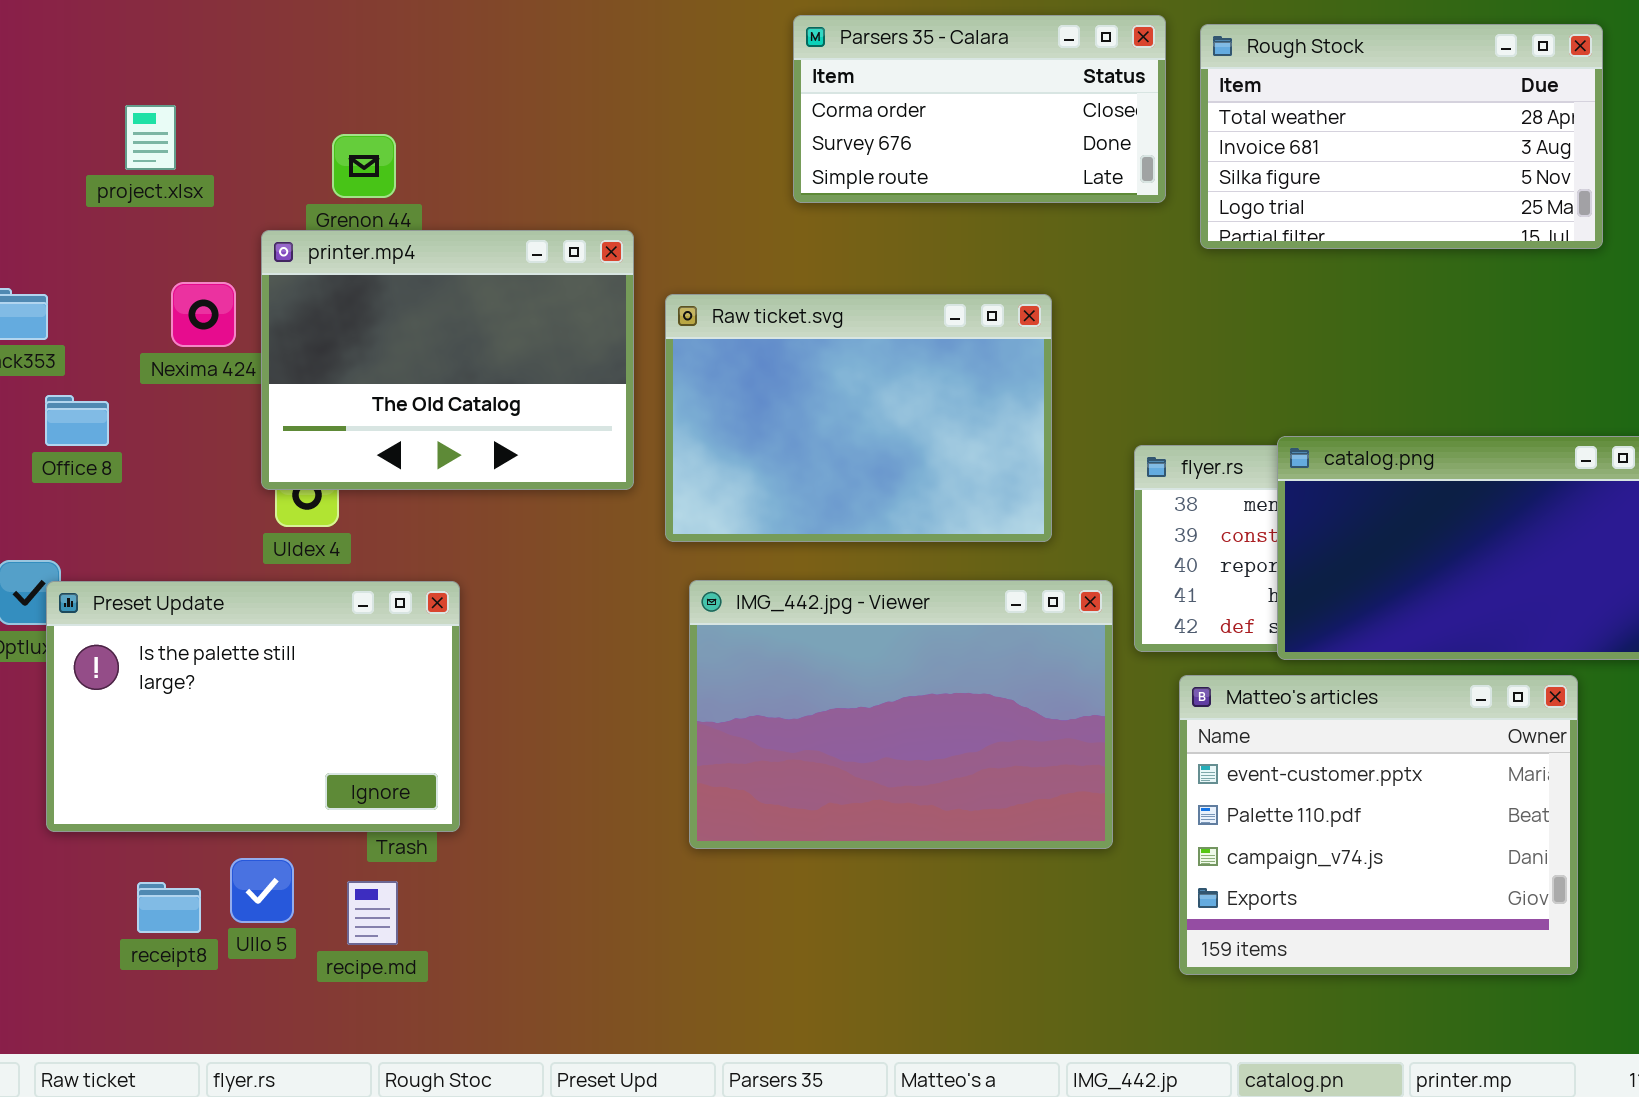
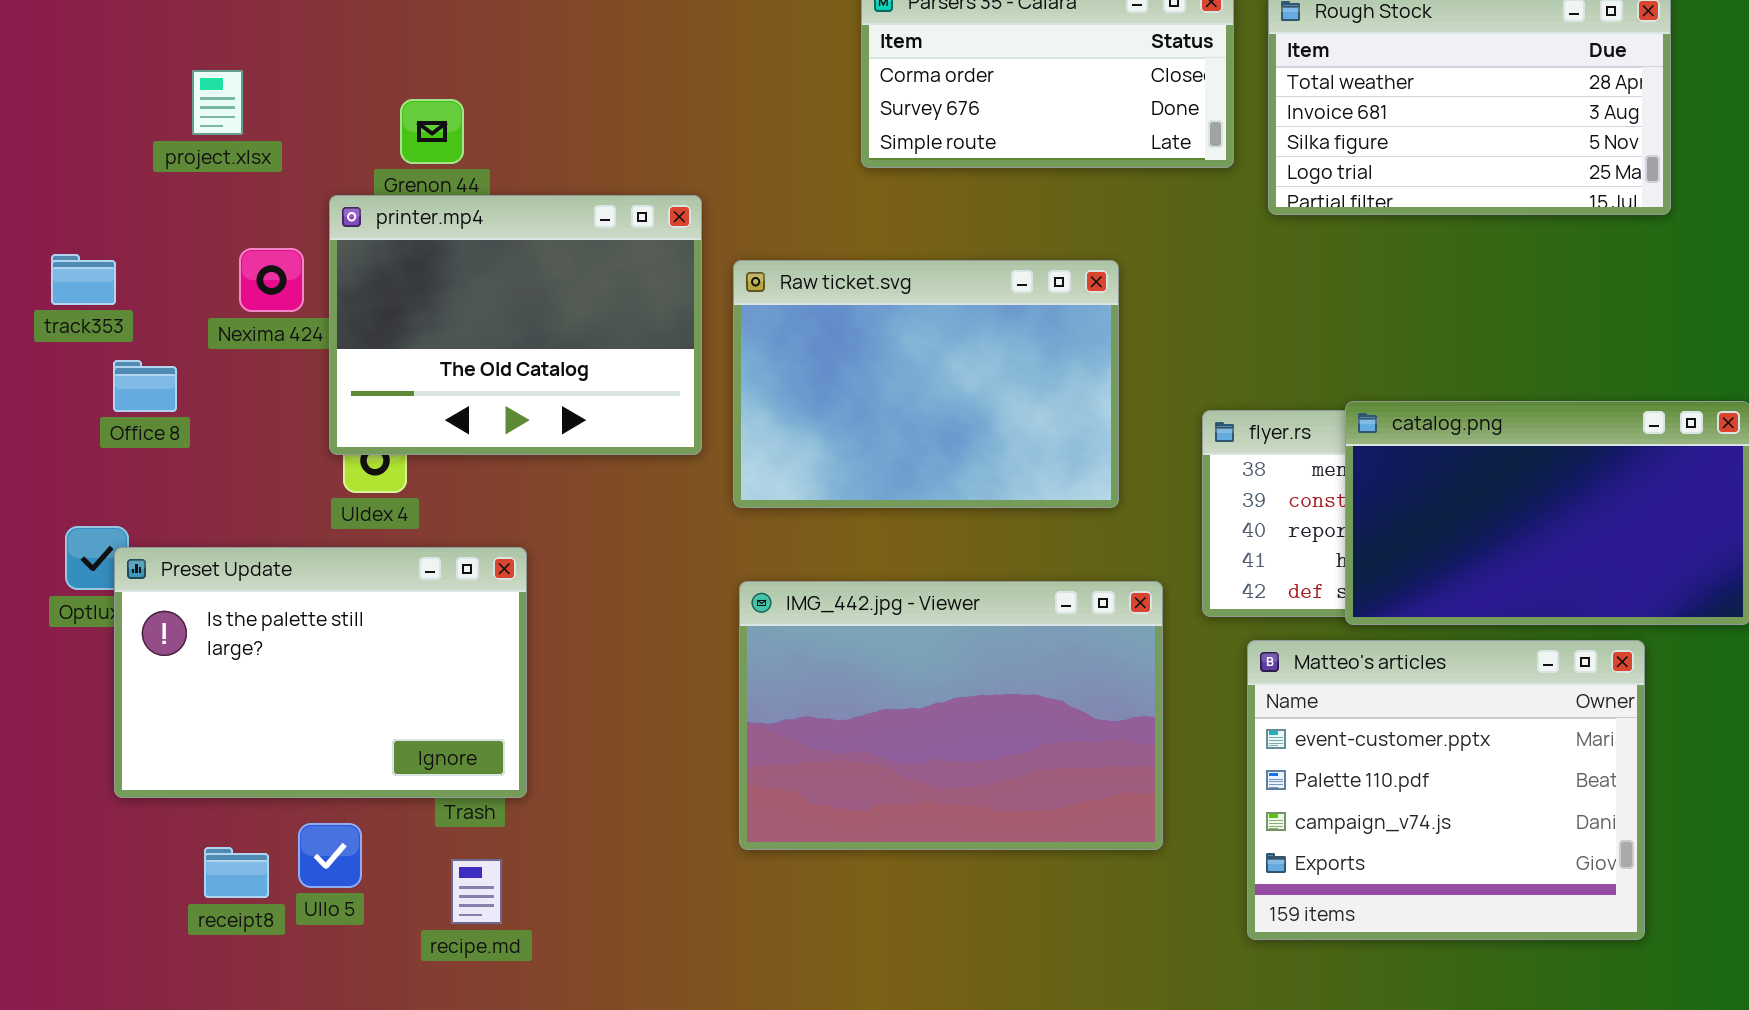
IMG_442.jpg - Viewer: [689,580,1113,849] -> [739,581,1163,850], moved
recipe.md: [347,881,398,945] -> [451,859,502,924], moved

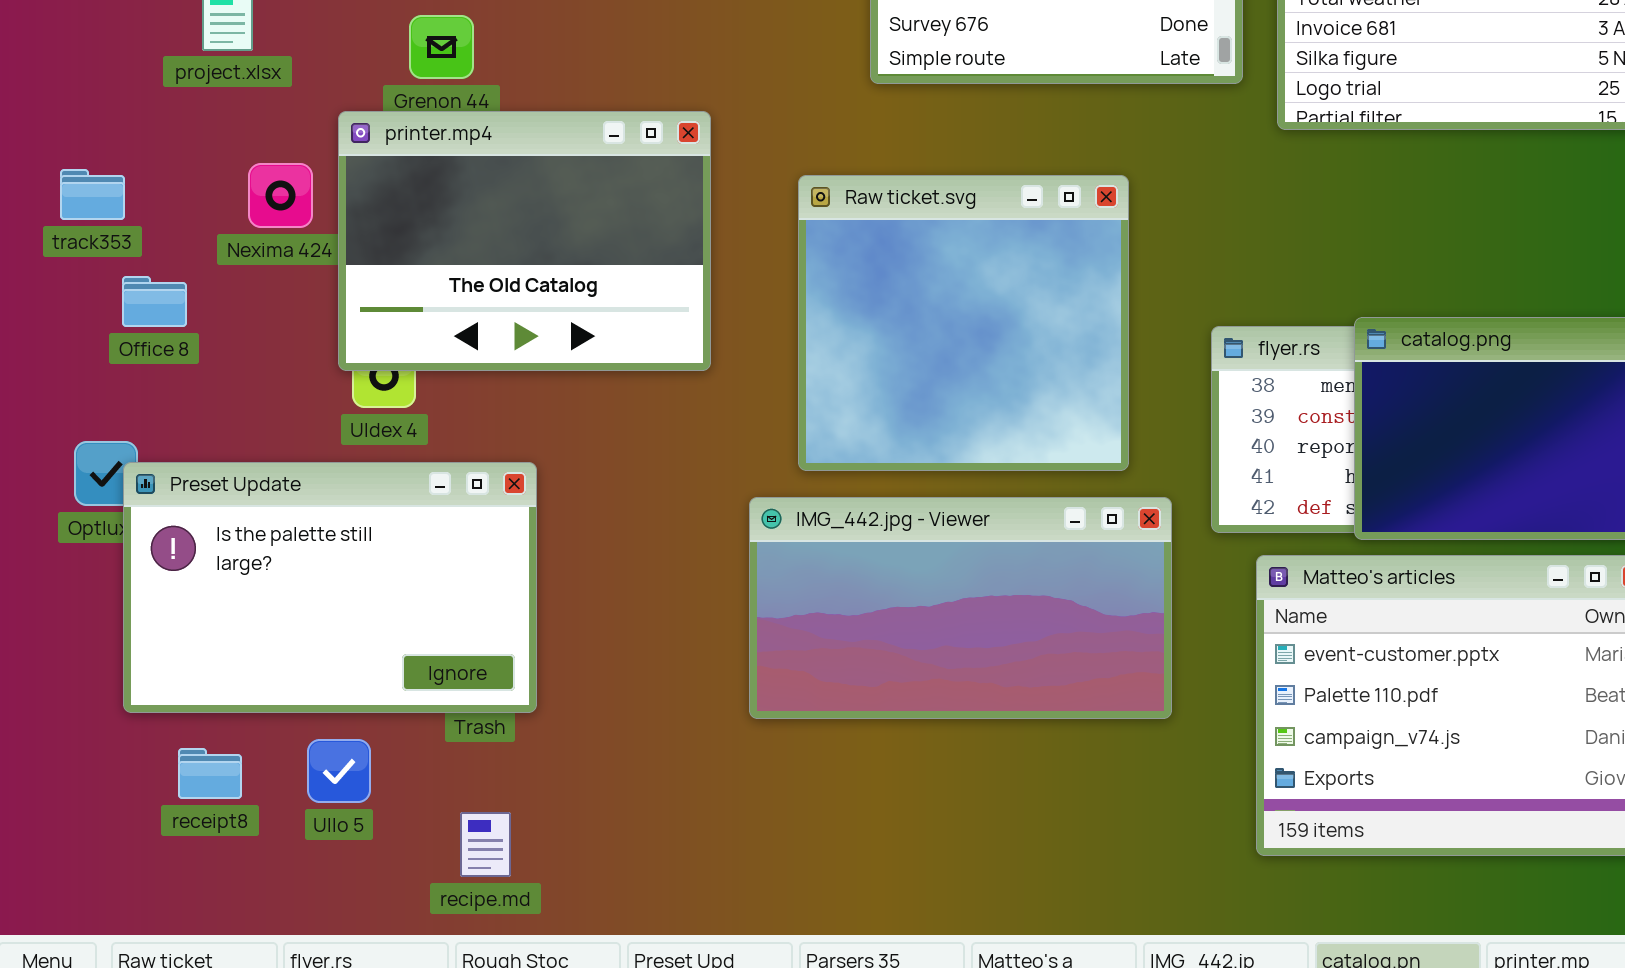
Raw ticket.svg: [733,260,1119,508] -> [798,175,1129,471], resized
IMG_442.jpg - Viewer: [739,581,1163,850] -> [749,497,1172,719], resized
receipt8: [204,847,269,898] -> [178,748,242,799], moved
recipe.md: [451,859,502,924] -> [460,812,511,877], moved

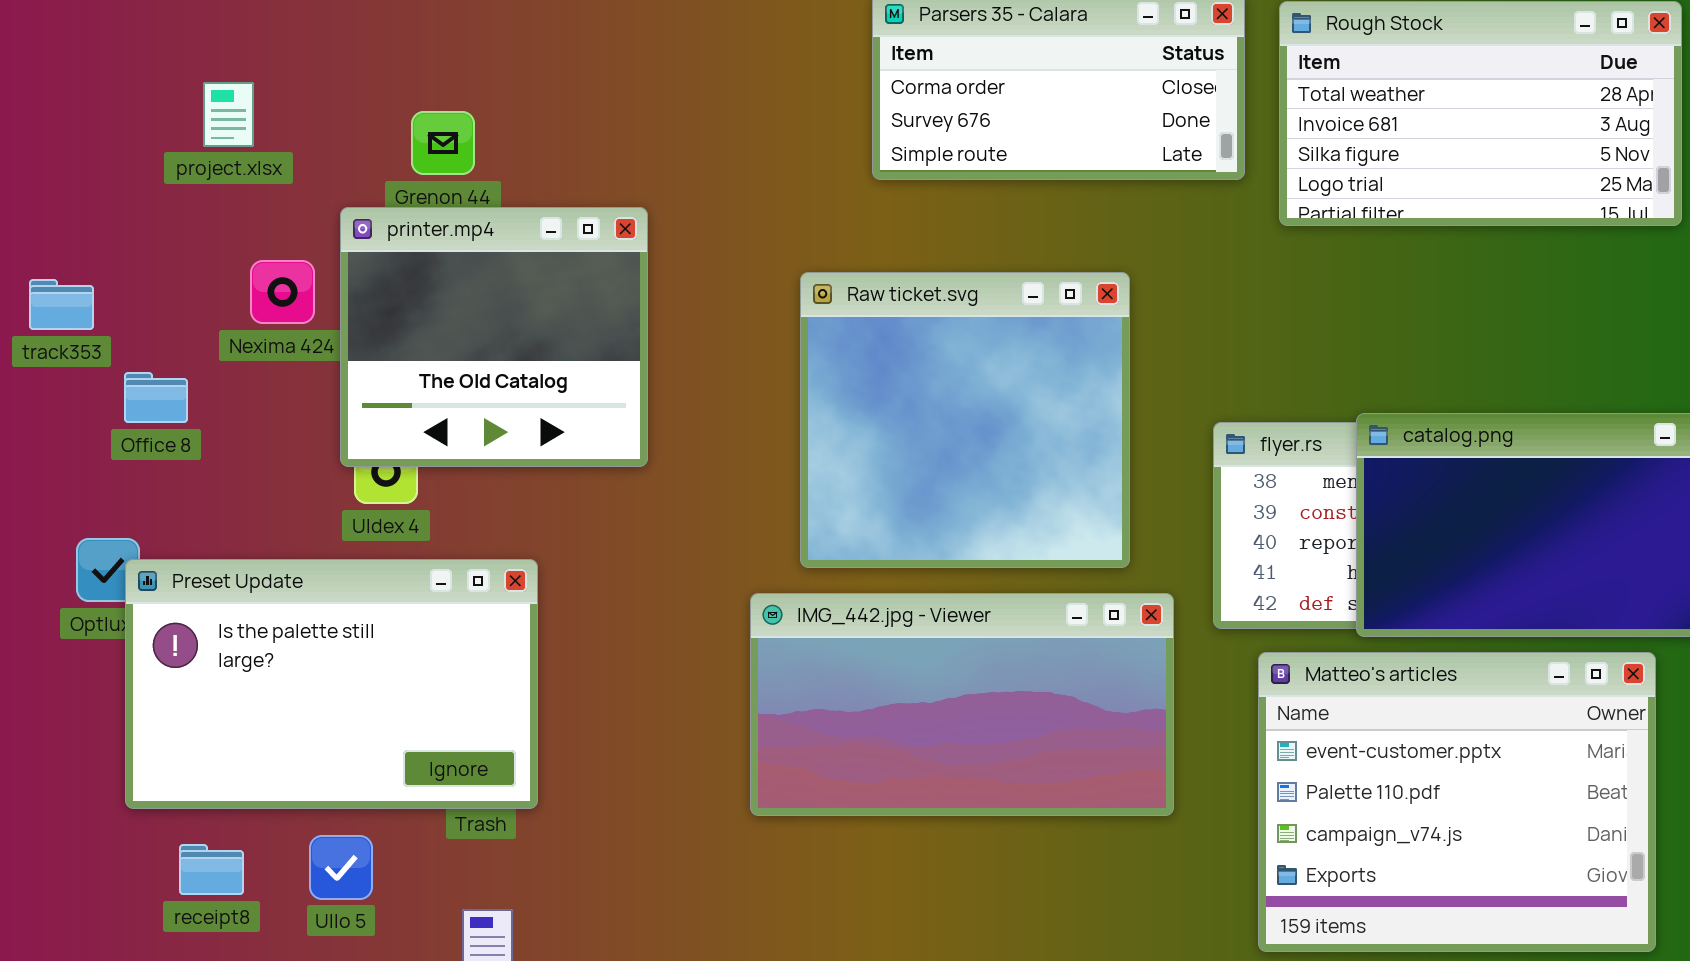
printer.mp4: [338,111,711,371] -> [340,207,648,467], resized
track353: [60,169,125,220] -> [29,279,94,330], moved

